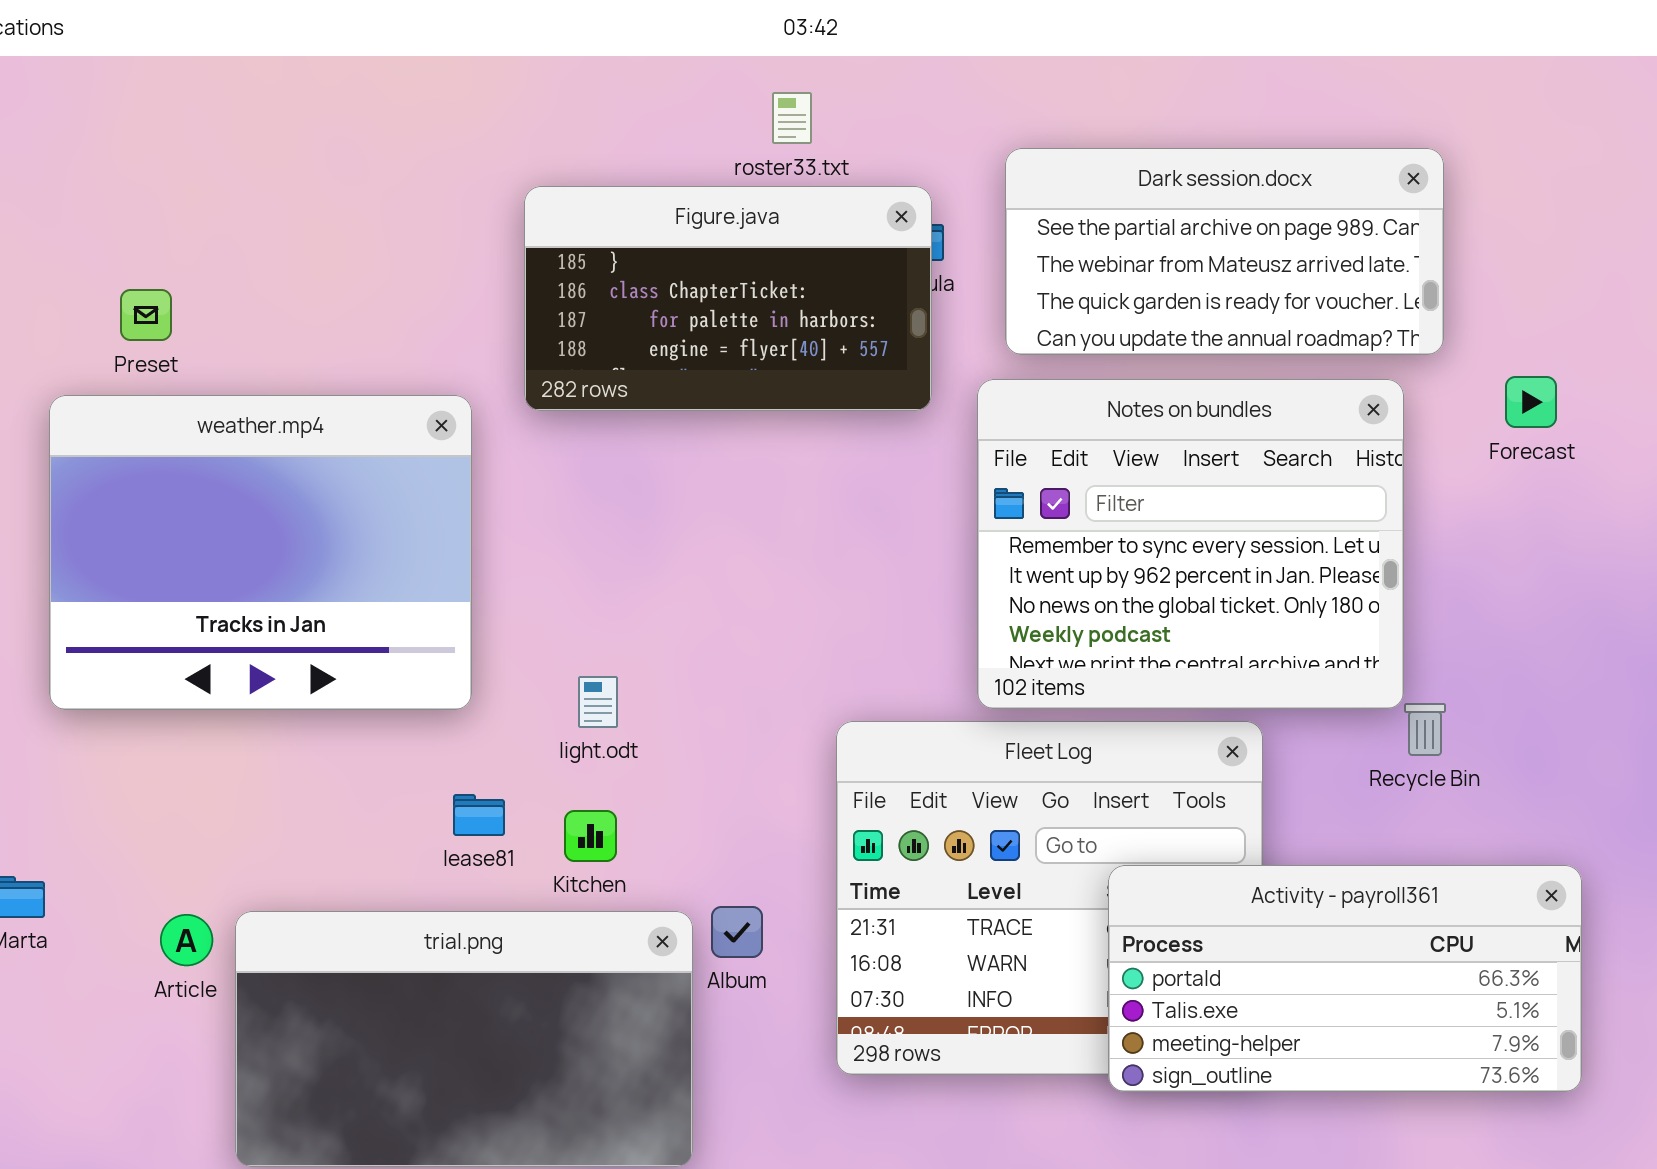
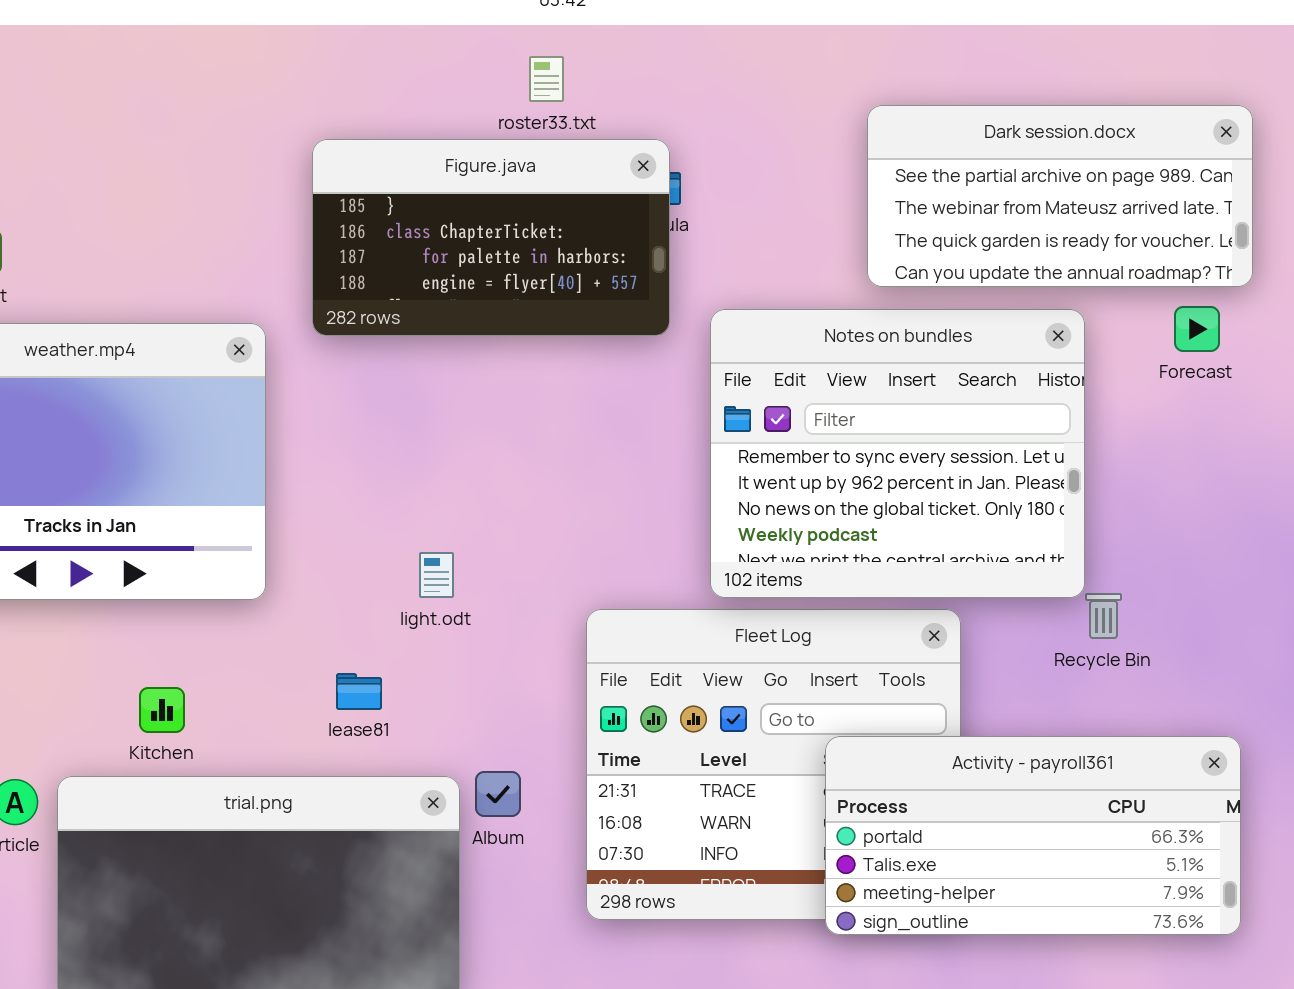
Dark session.docx: [1005,148,1444,355] -> [867,105,1253,287], moved
light.odt: [578,676,618,728] -> [419,552,454,598], moved
lease81: [453,794,505,836] -> [336,673,382,710], moved
Kitchen: [564,810,617,862] -> [139,687,185,733], moved

